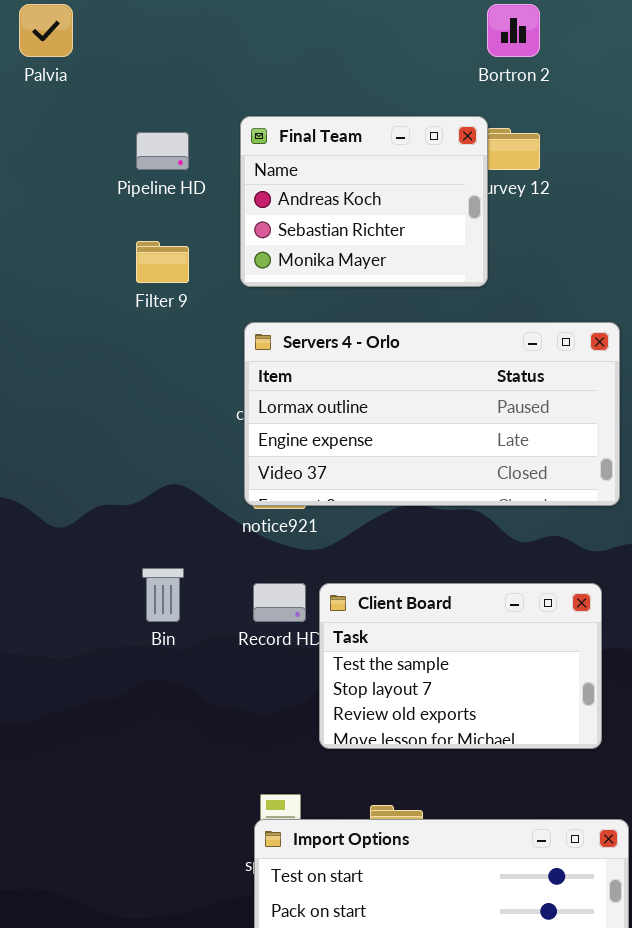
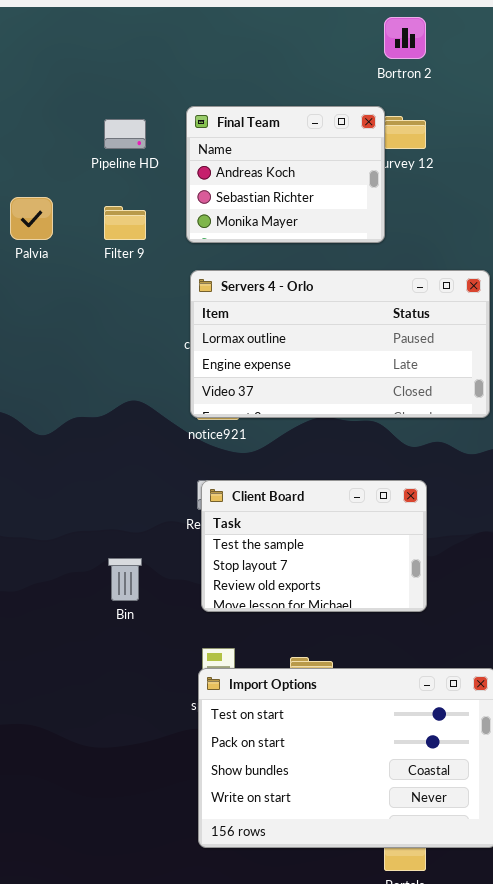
Palvia: [19,4,73,57] -> [10,197,53,240], moved
Bin: [142,568,184,622] -> [108,558,142,601], moved
Client Board: [319,583,602,749] -> [201,480,427,612], moved

